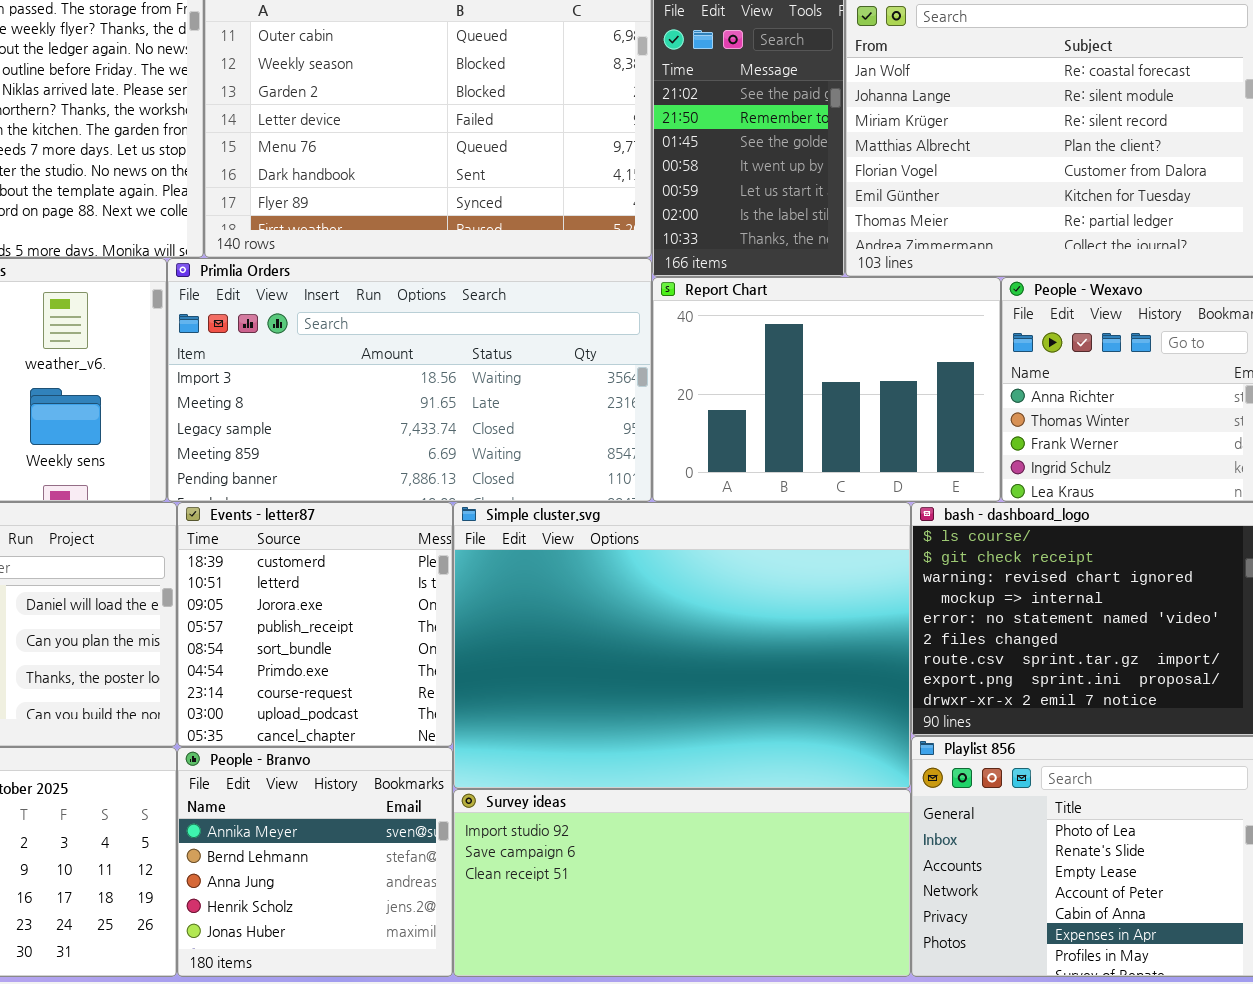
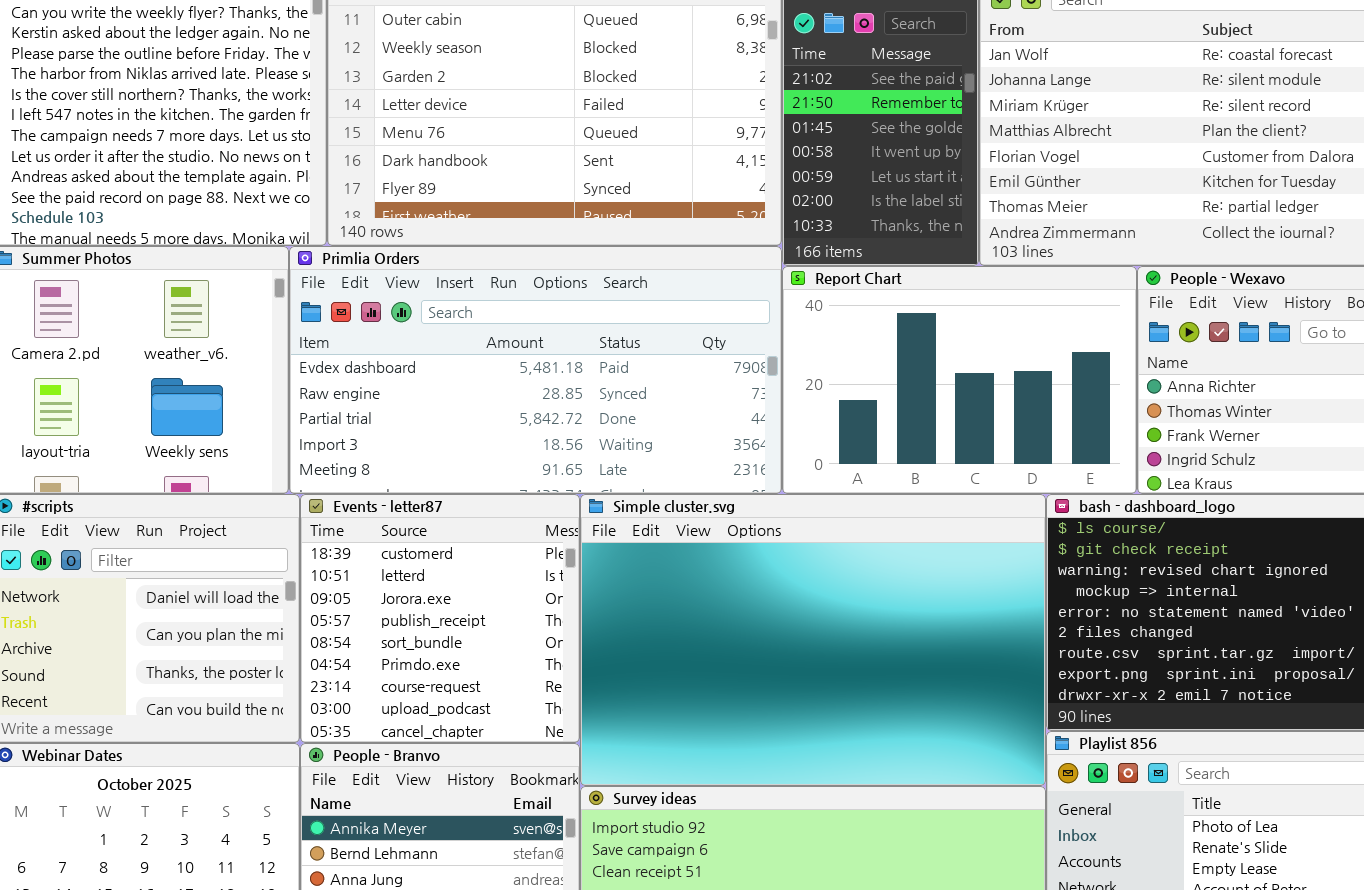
Primlia Orders: [167,258,652,502] -> [289,246,782,494], scrolled up 3 rows

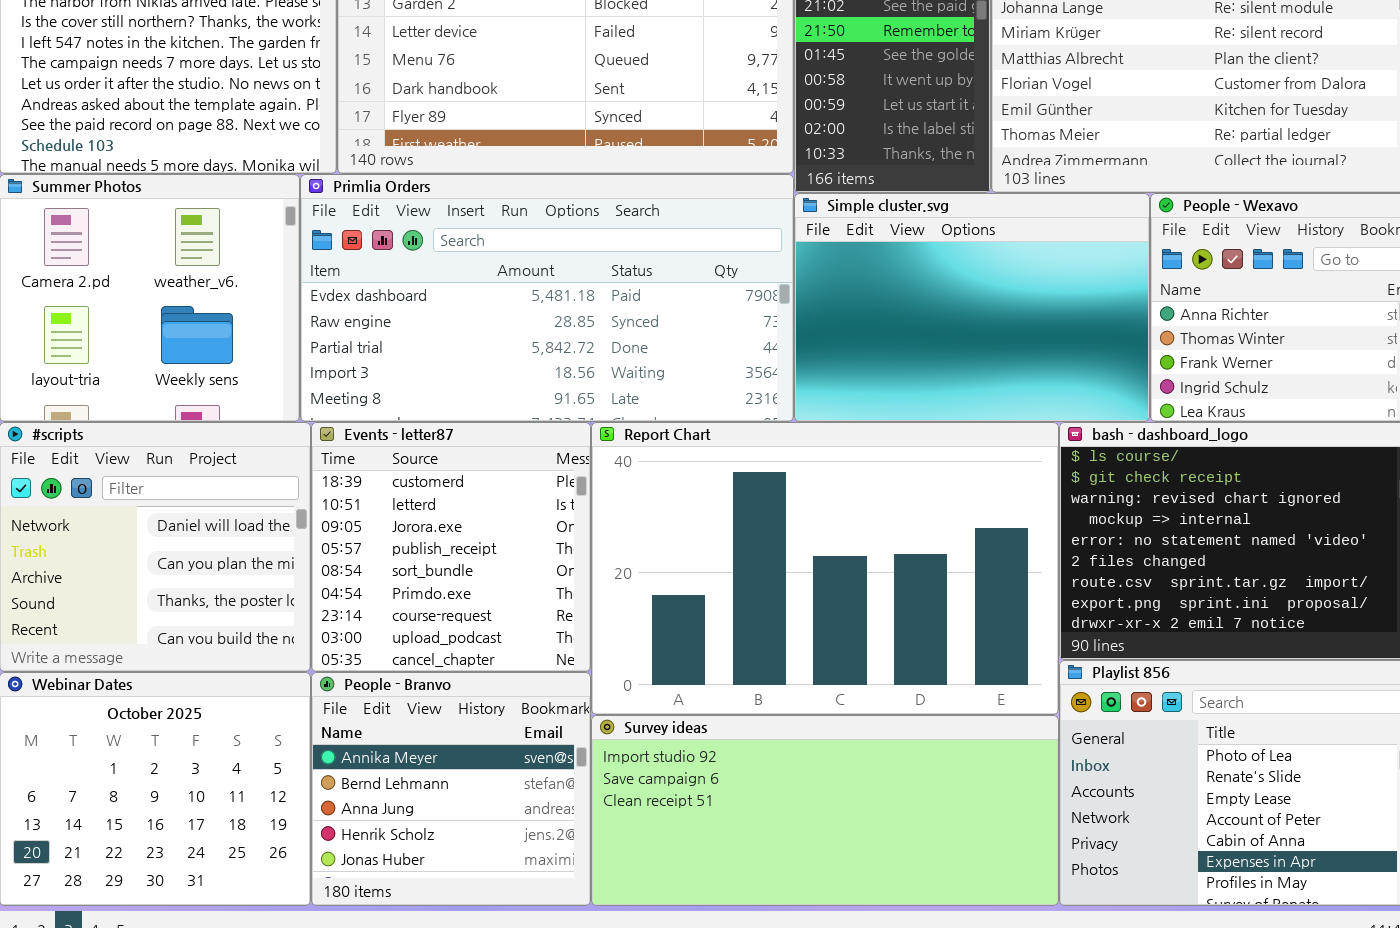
Report Chart: [782,266,1137,494] -> [591,422,1059,715], moved, resized
Simple cluster.svg: [580,494,1046,786] -> [794,193,1150,422], moved, resized

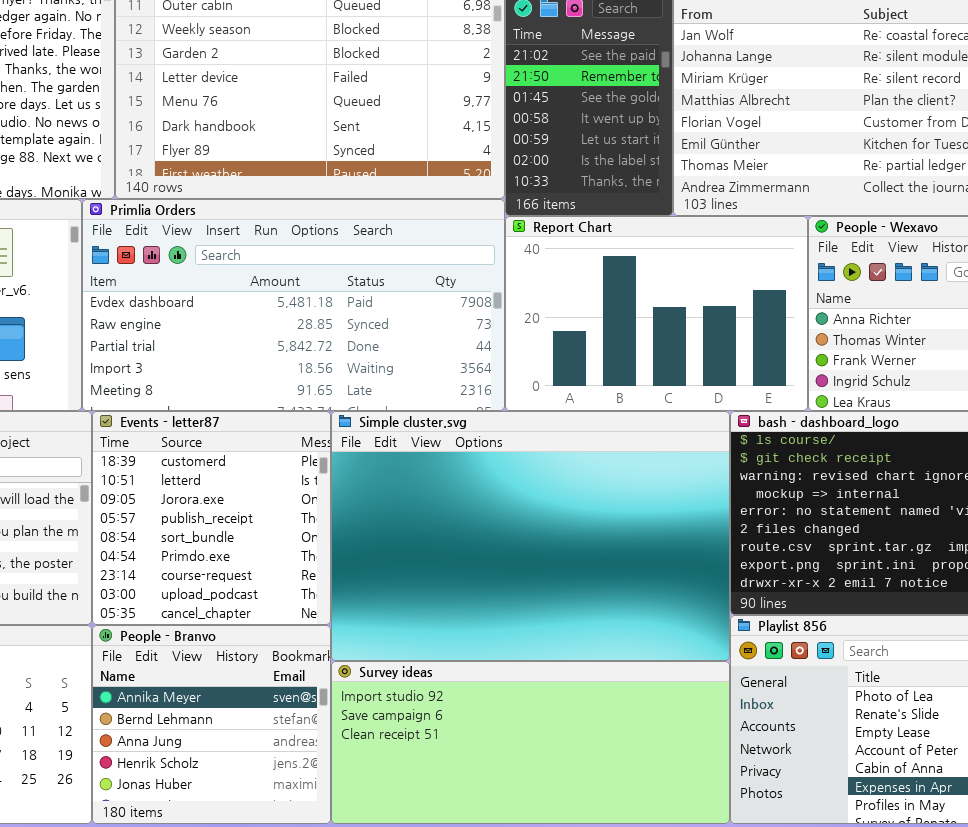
Simple cluster.svg: [794,193,1150,422] -> [331,411,730,661], moved, resized
Report Chart: [591,422,1059,715] -> [505,216,808,411], moved, resized

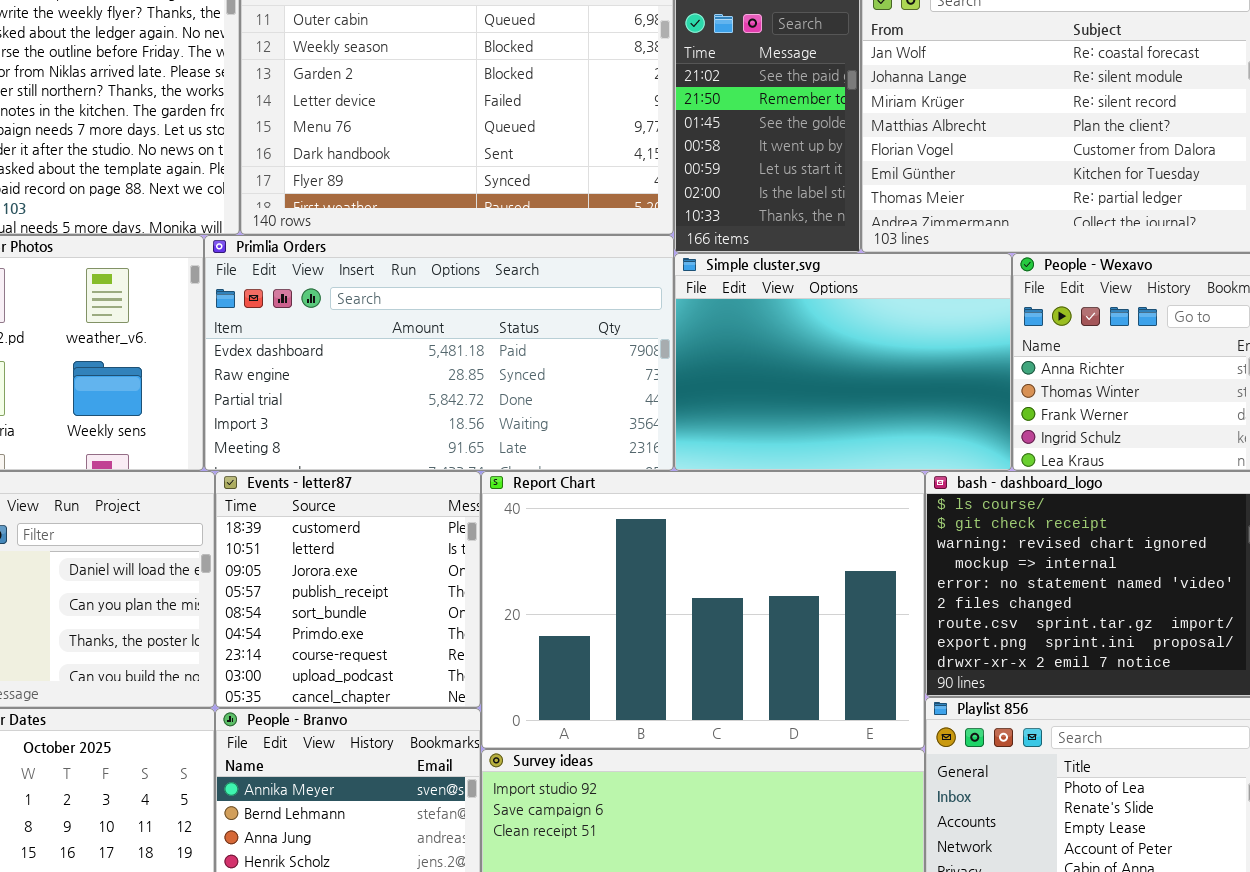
Report Chart: [505,216,808,411] -> [481,471,925,749], moved, resized
Simple cluster.svg: [331,411,730,661] -> [674,253,1012,471], moved, resized

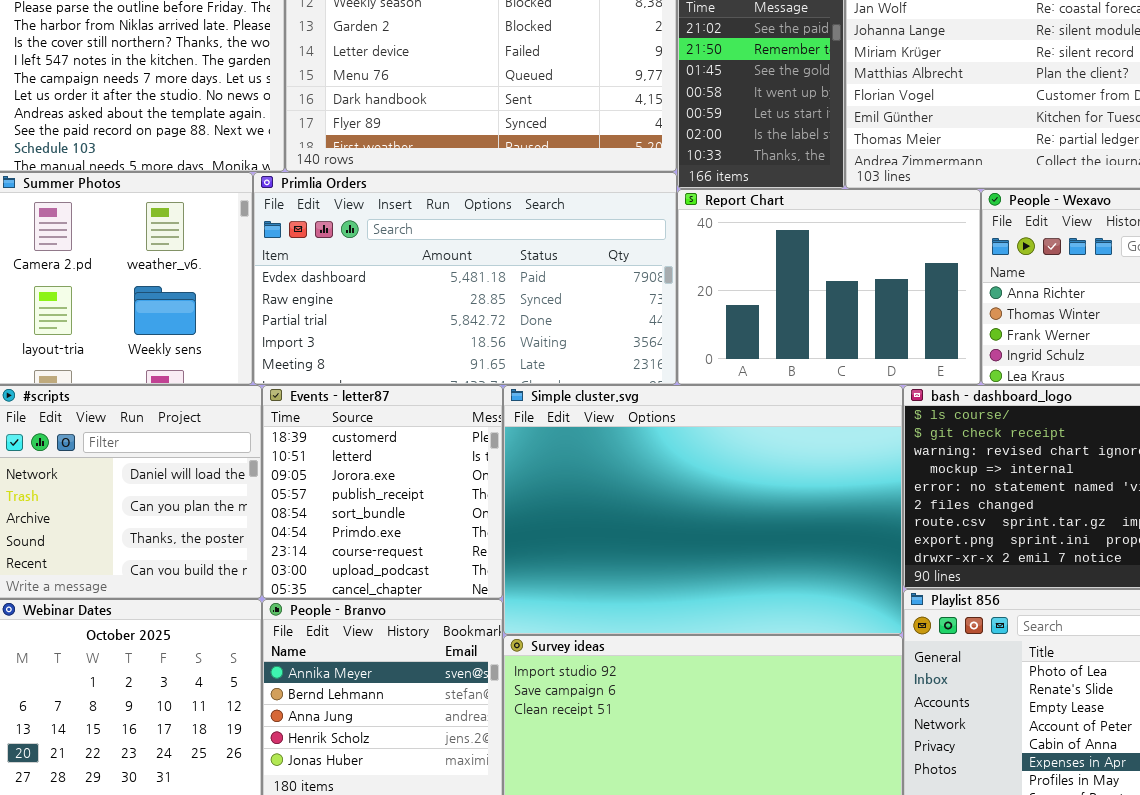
Simple cluster.svg: [674,253,1012,471] -> [503,385,903,635], moved, resized
Report Chart: [481,471,925,749] -> [677,189,981,385], moved, resized

